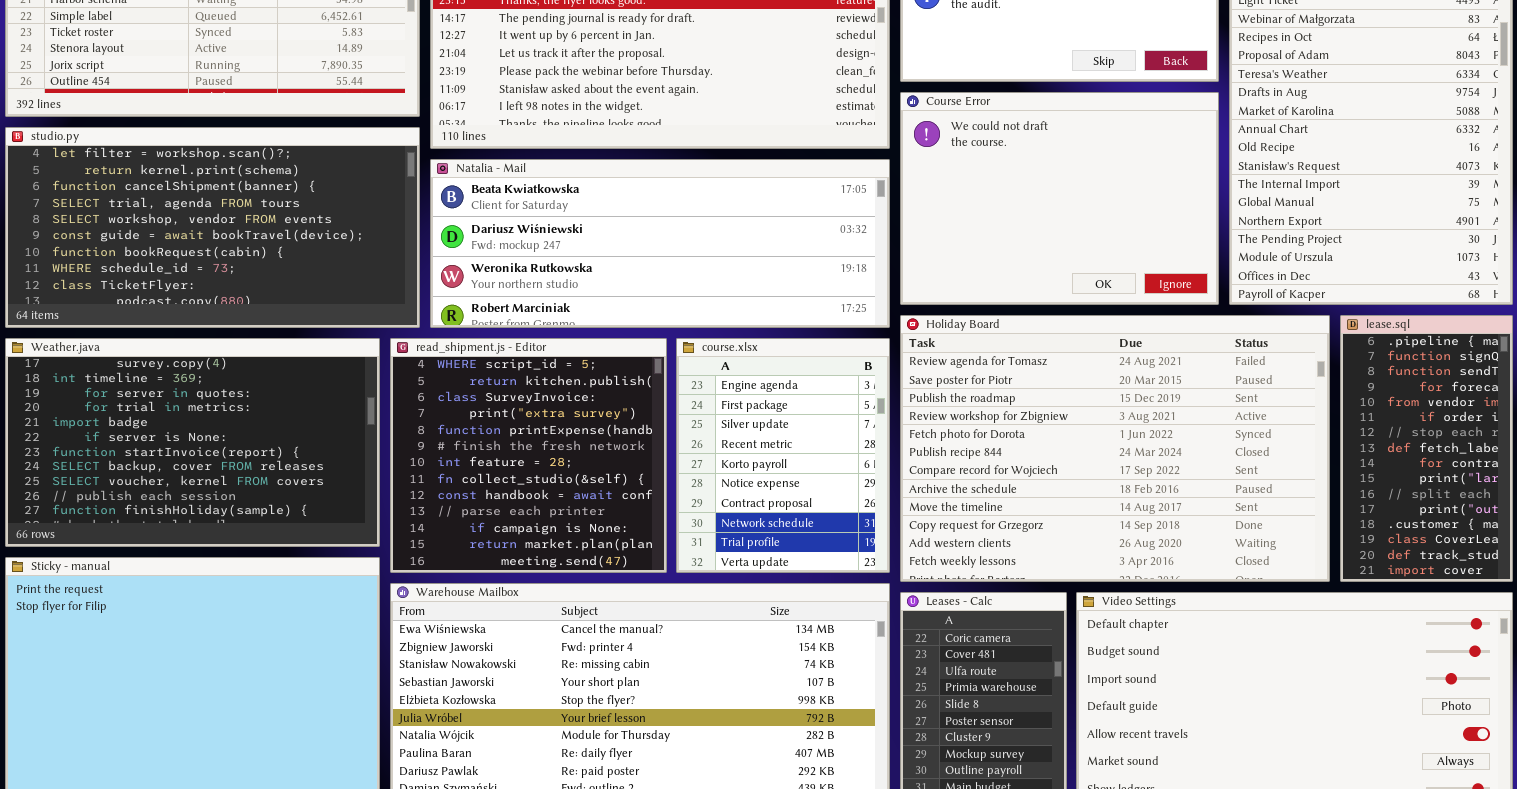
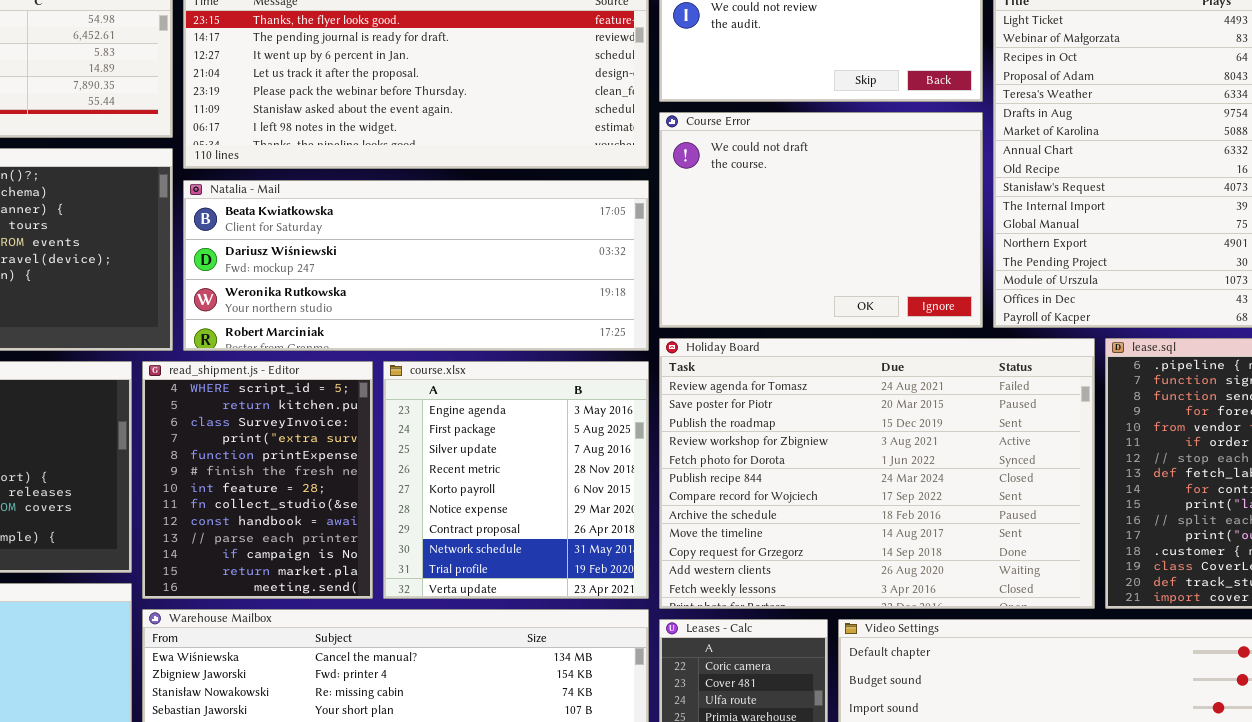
read_shipment.js - Editor: [390,338,667,573] -> [142,361,373,599], resized
course.xlsx: [676,338,890,573] -> [383,361,649,599], resized

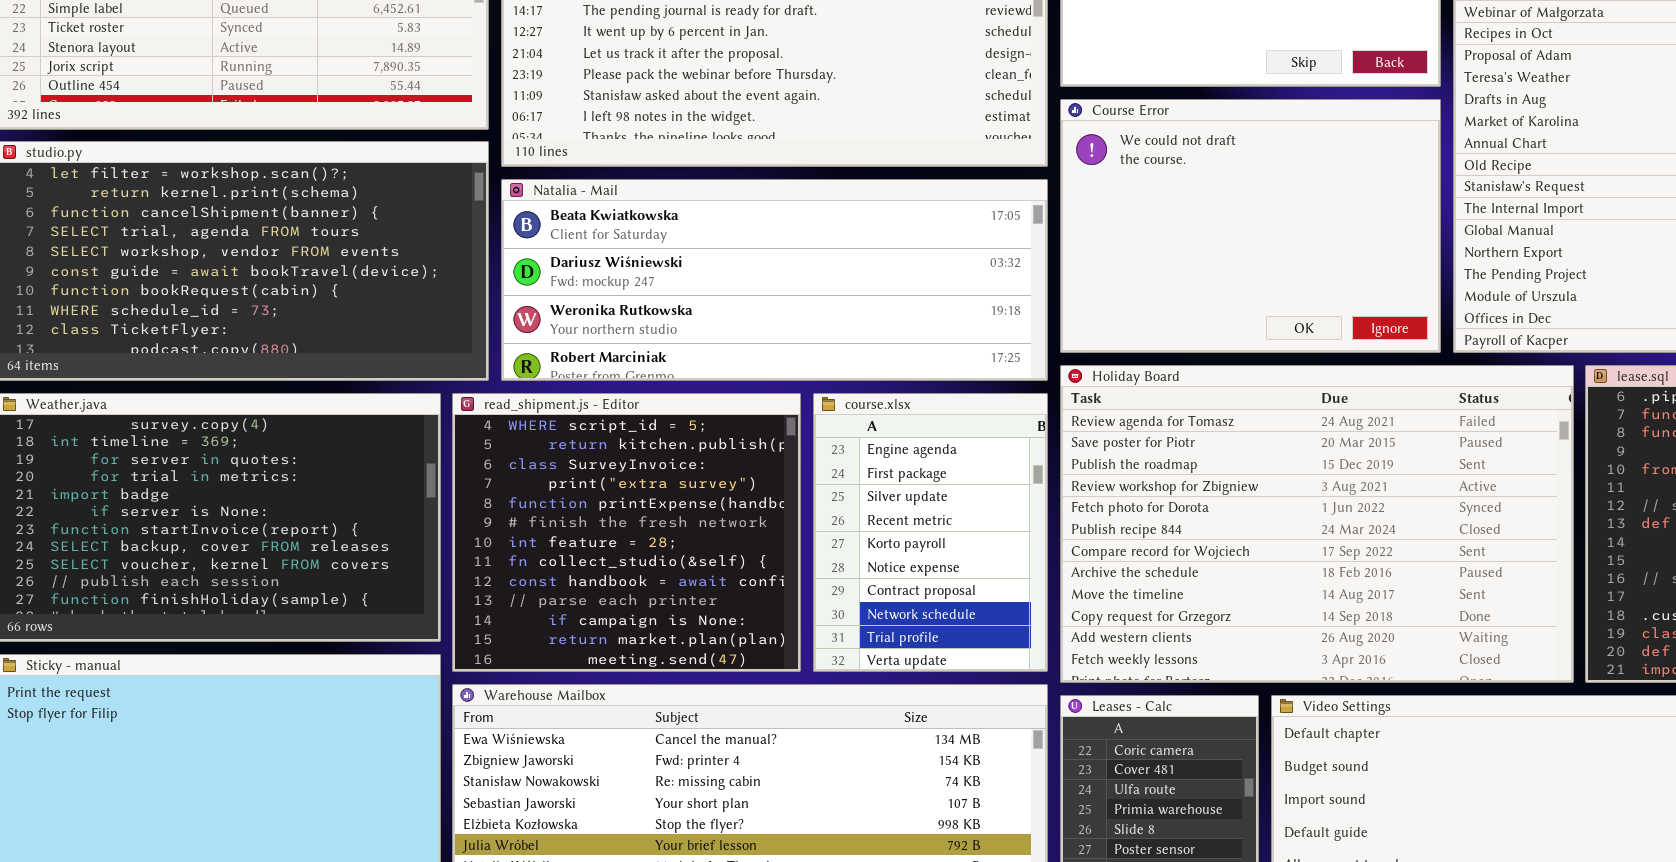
read_shipment.js - Editor: [142,361,373,599] -> [452,393,801,672], resized
course.xlsx: [383,361,649,599] -> [813,393,1048,672], resized

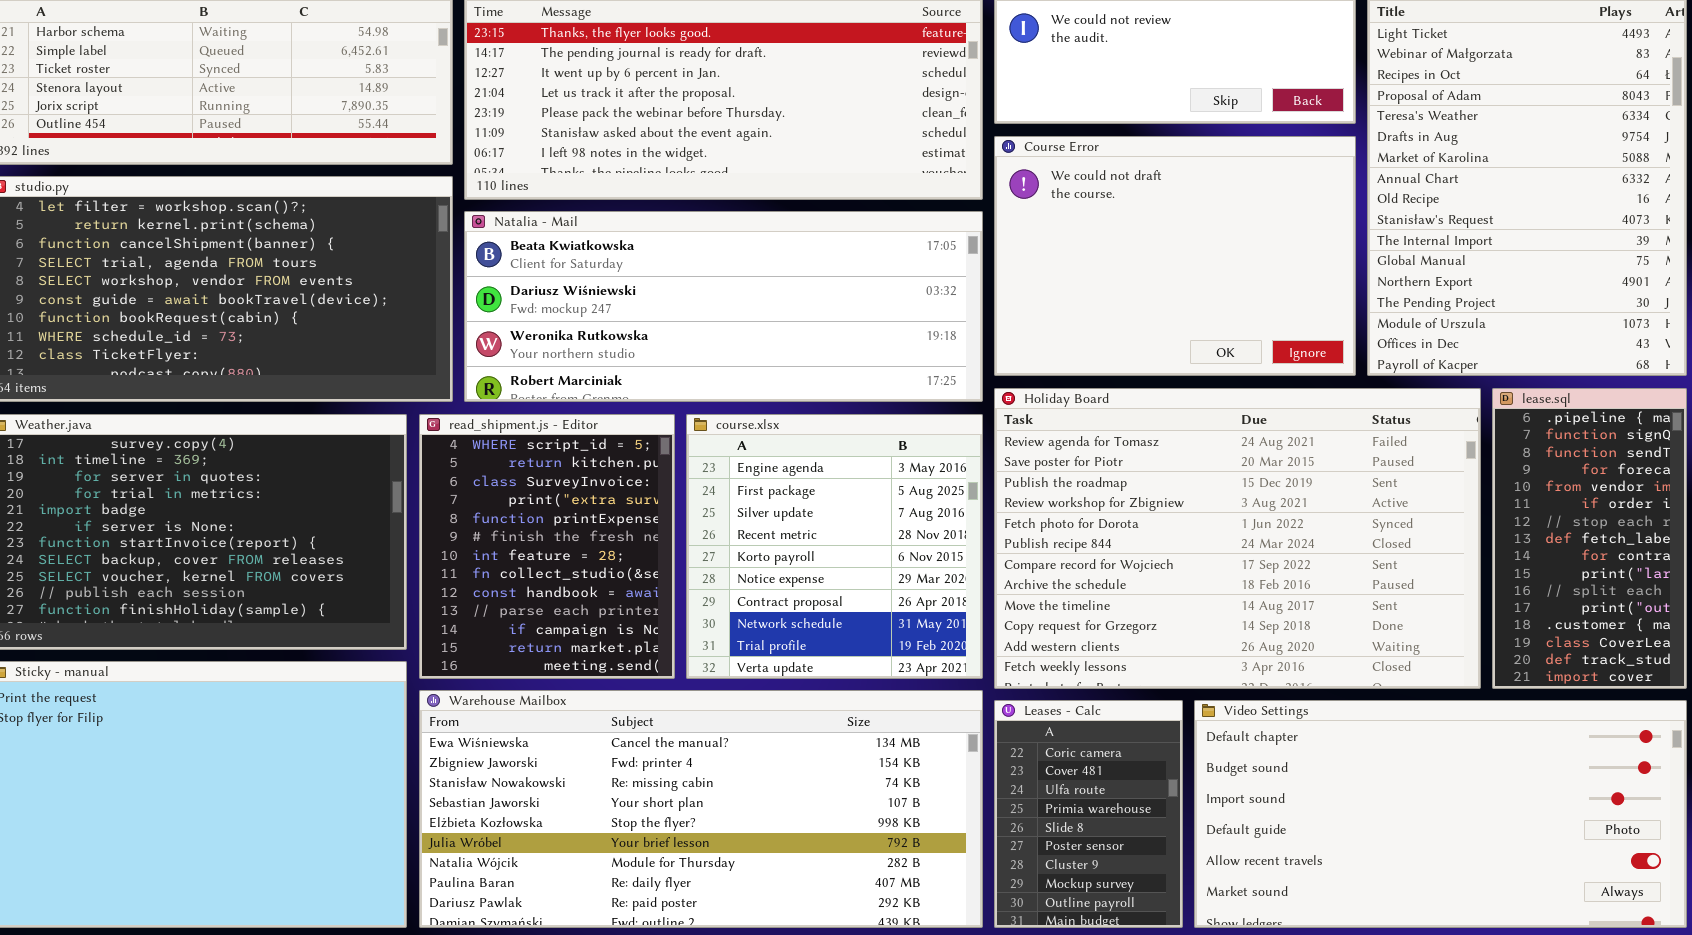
read_shipment.js - Editor: [452,393,801,672] -> [419,414,675,679], resized
course.xlsx: [813,393,1048,672] -> [686,414,983,679], resized

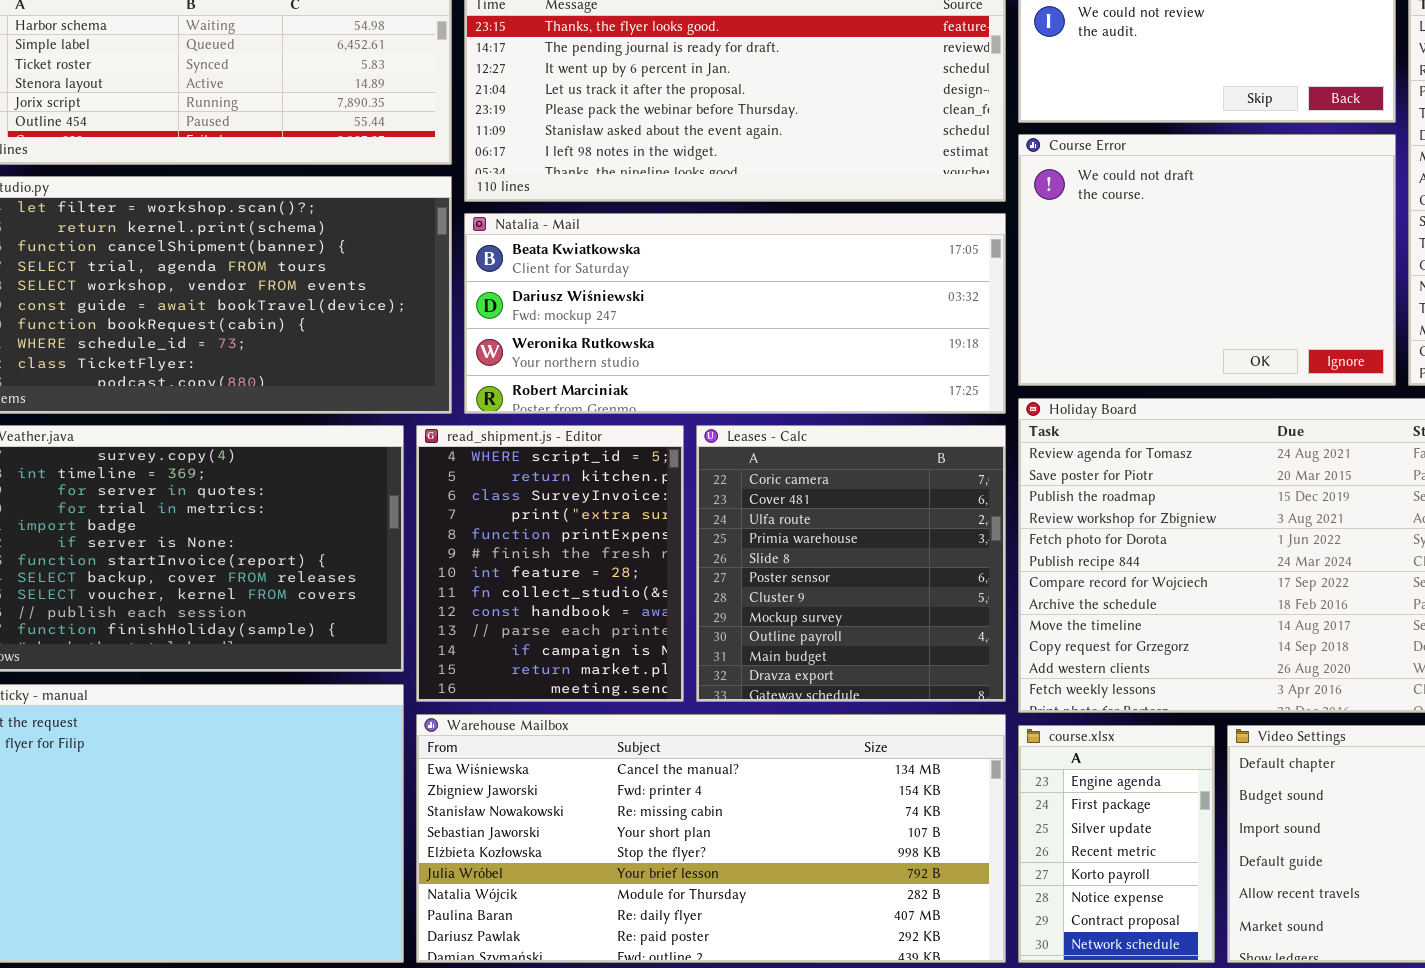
course.xlsx: [686,414,983,679] -> [1018,725,1215,963], moved, resized
Leases - Calc: [994,700,1183,928] -> [696,425,1006,702], moved, resized

